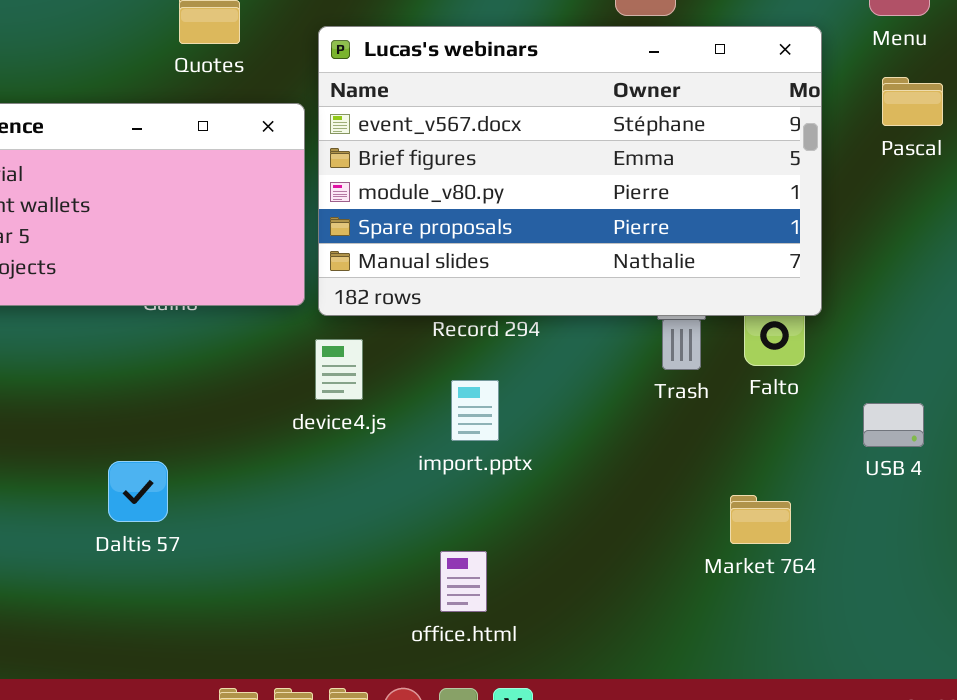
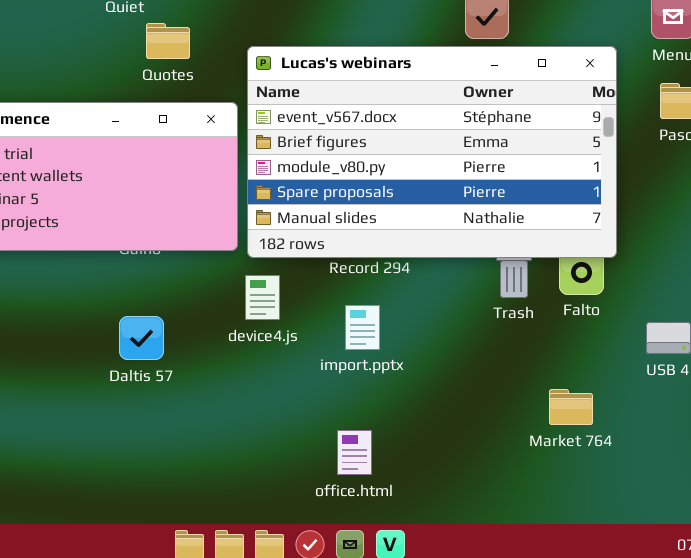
Daltis 57: [108,461,168,522] -> [119,316,164,360], moved

